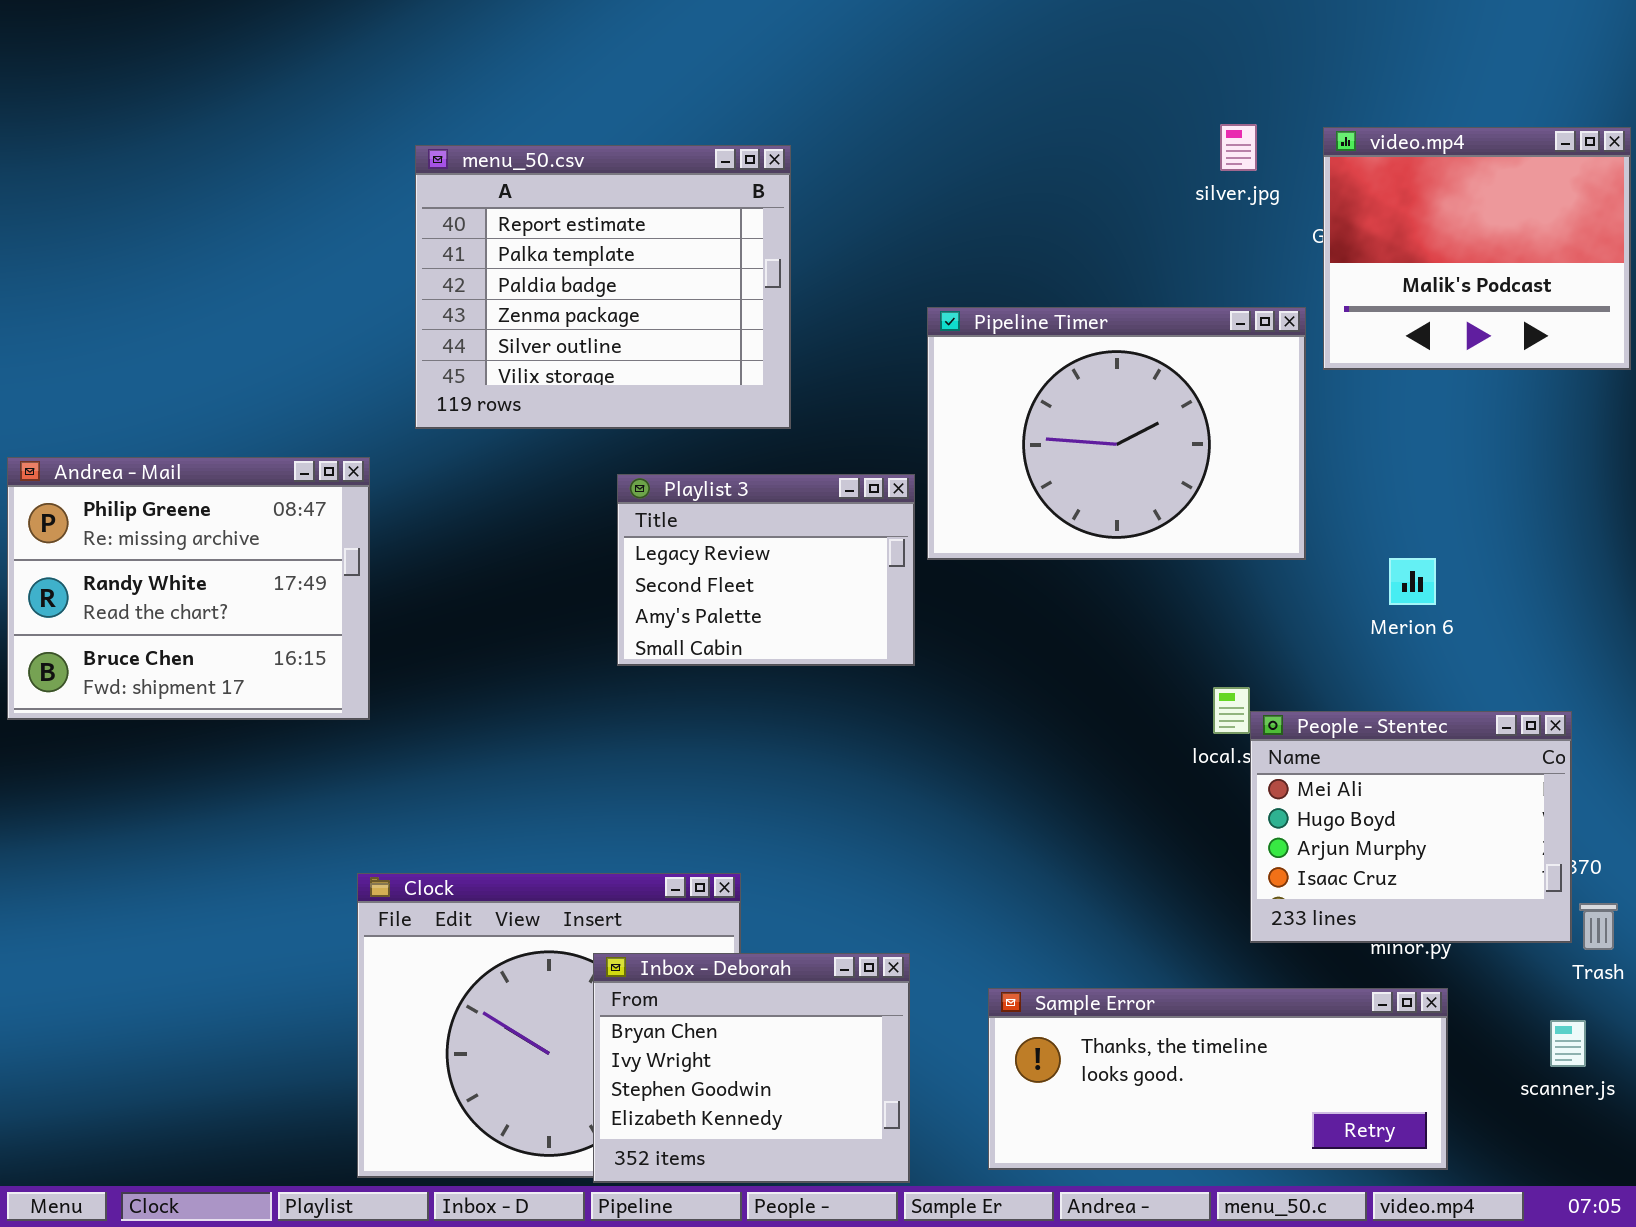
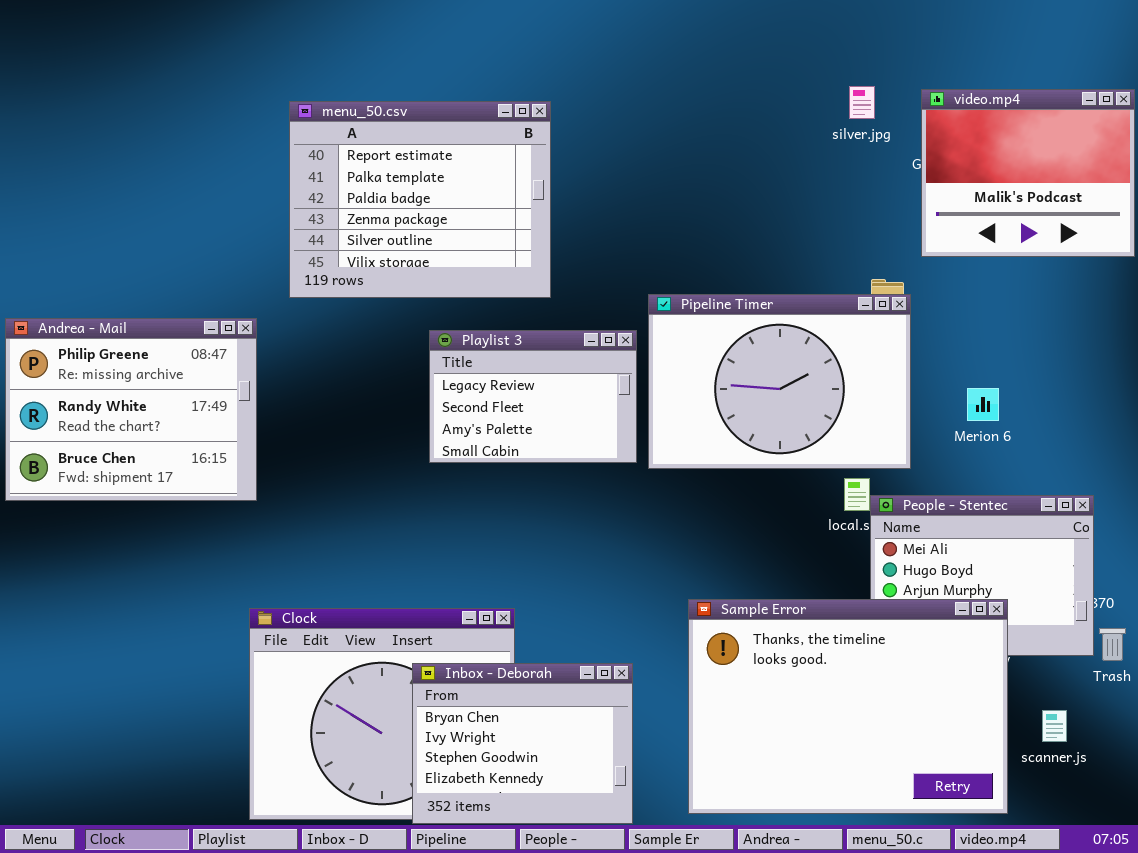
Pipeline Timer: [927,307,1306,560] -> [648,294,911,469], moved
Sample Error: [988,988,1448,1170] -> [688,599,1008,814], resized
scanner.js: [1550,1020,1586,1067] -> [1042,710,1067,742], moved

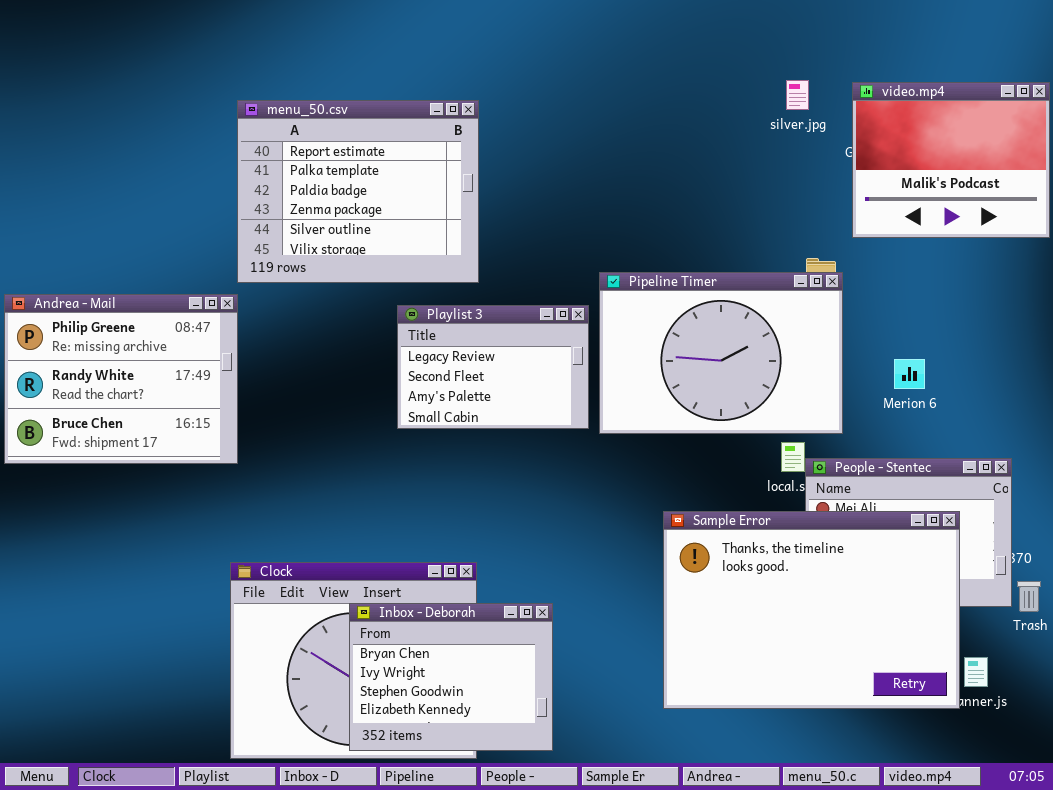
menu_50.csv: [289,101,551,298] -> [237,100,479,283], moved
Sample Error: [688,599,1008,814] -> [663,511,960,709], moved
Inbox - Deborah: [412,663,633,824] -> [349,603,553,751], moved

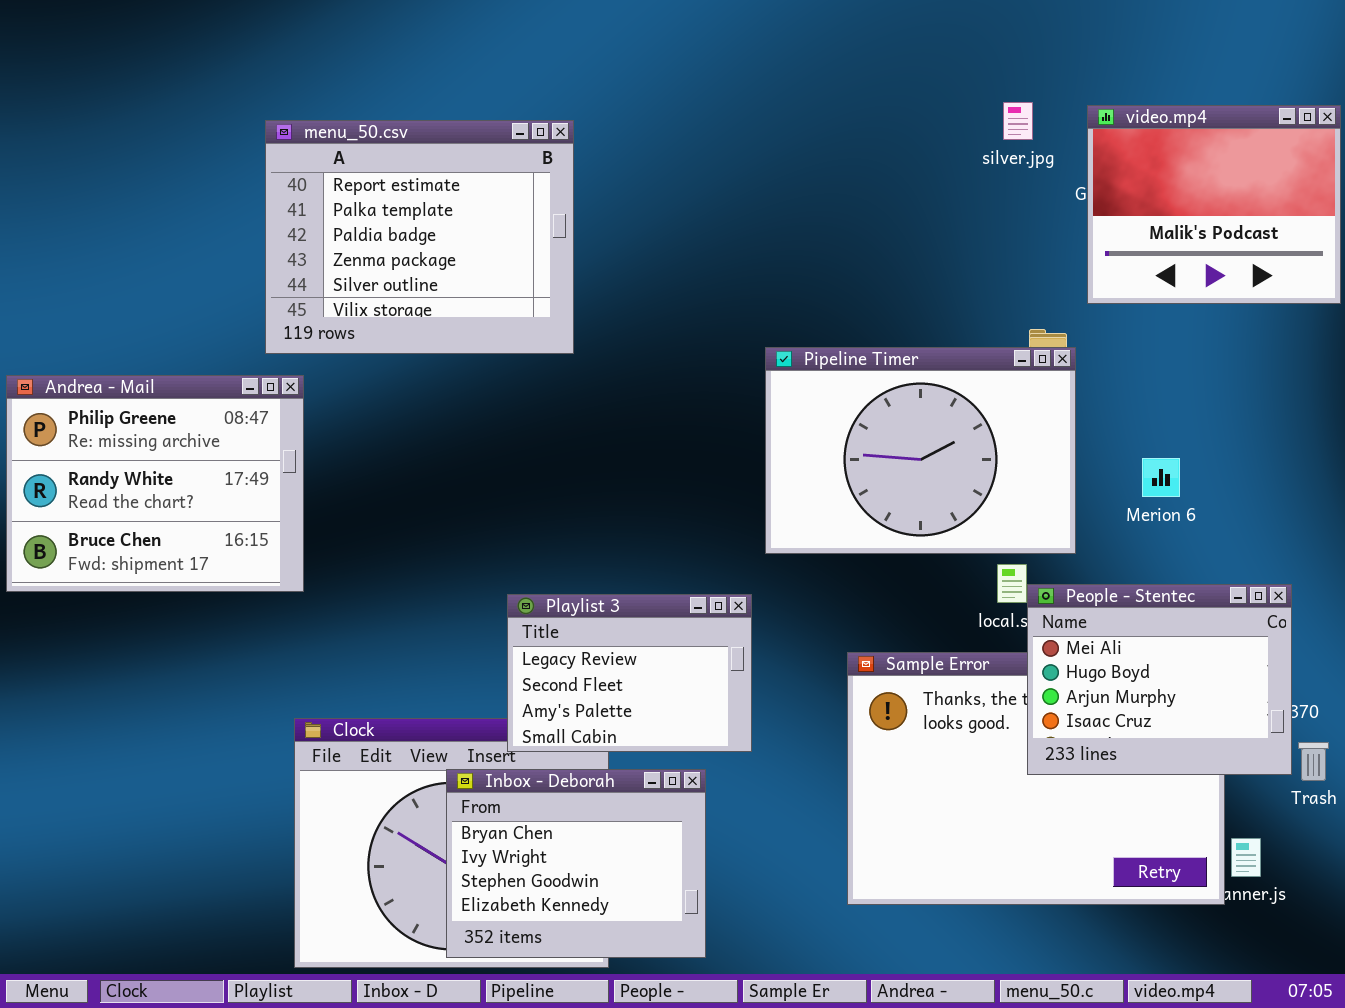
menu_50.csv: [237,100,479,283] -> [265,120,574,354], moved
Playlist 3: [397,305,589,429] -> [507,594,752,752], moved
People - Stentec: [805,458,1012,607] -> [1027,584,1292,775], raised

